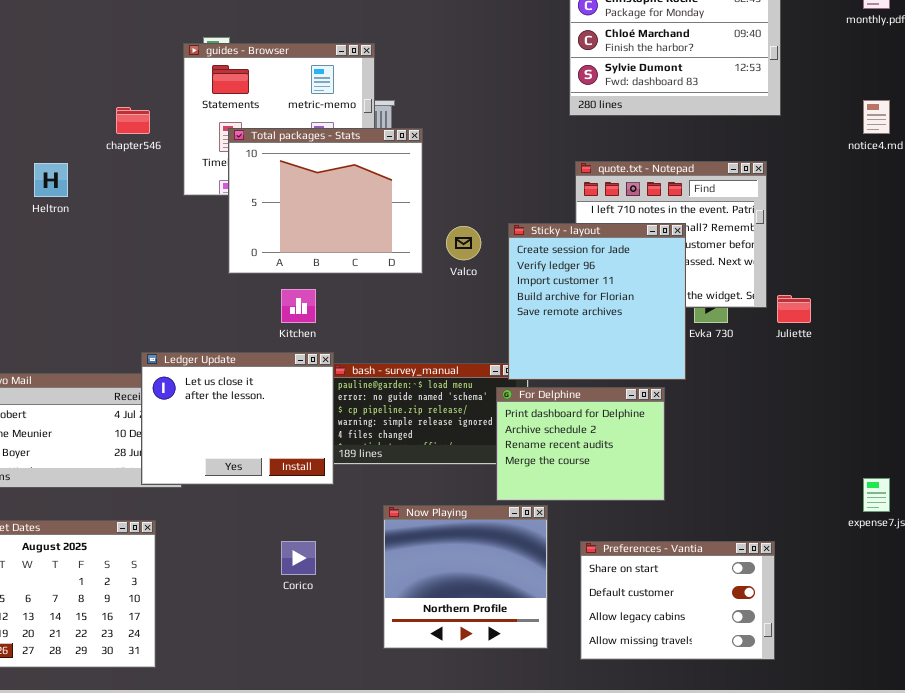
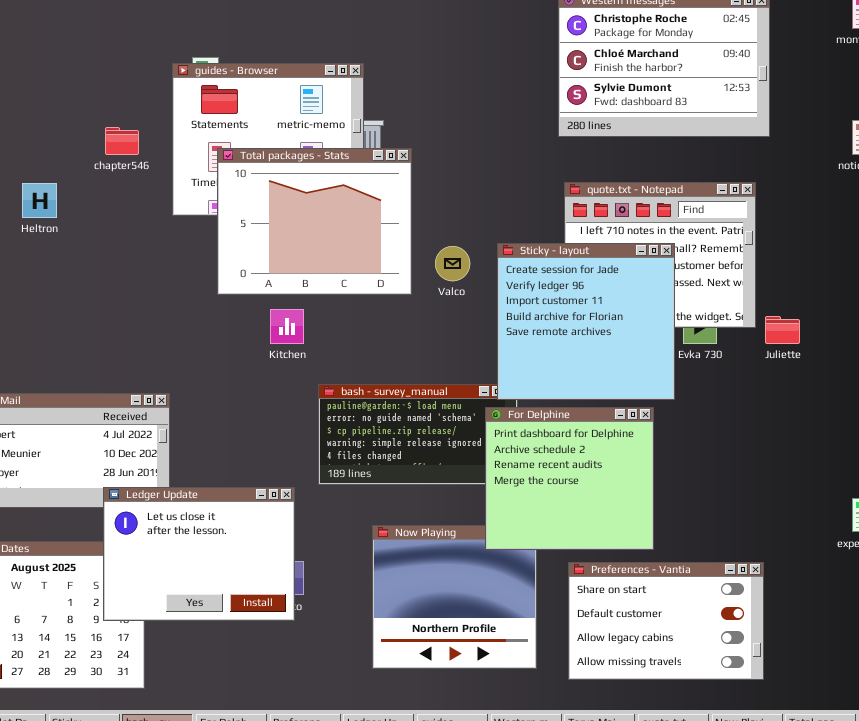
Ledger Update: [141,352,334,485] -> [103,487,295,621], moved
For Delphine: [496,387,665,501] -> [485,407,654,550], resized

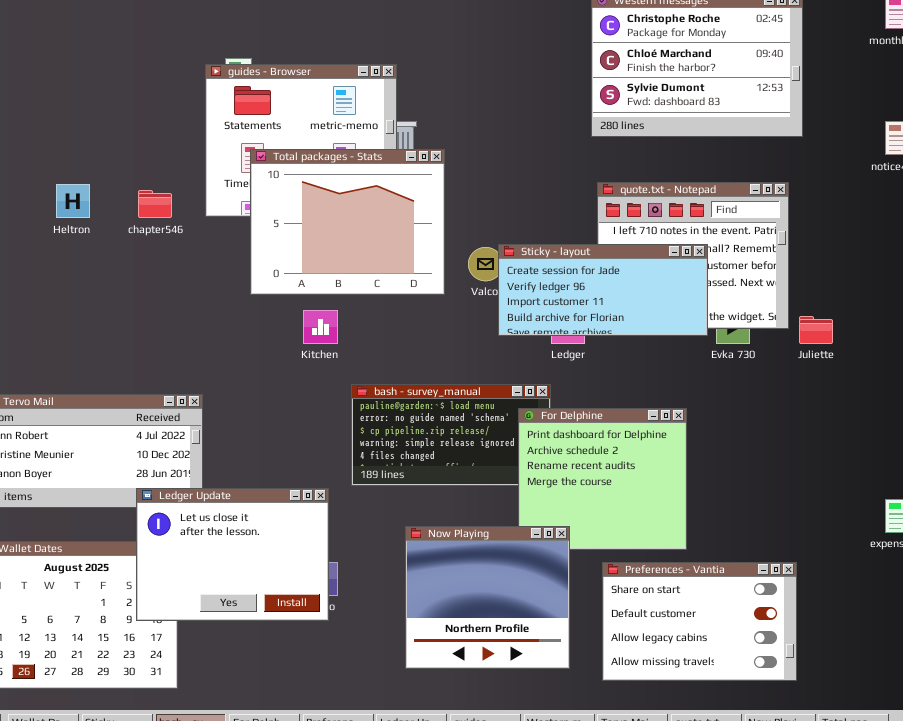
chapter546: [105,127,139,155] -> [138,190,172,218], moved
Sticky - layout: [497,243,675,400] -> [498,244,708,336], resized
Now Playing: [372,525,537,669] -> [405,526,570,669], raised

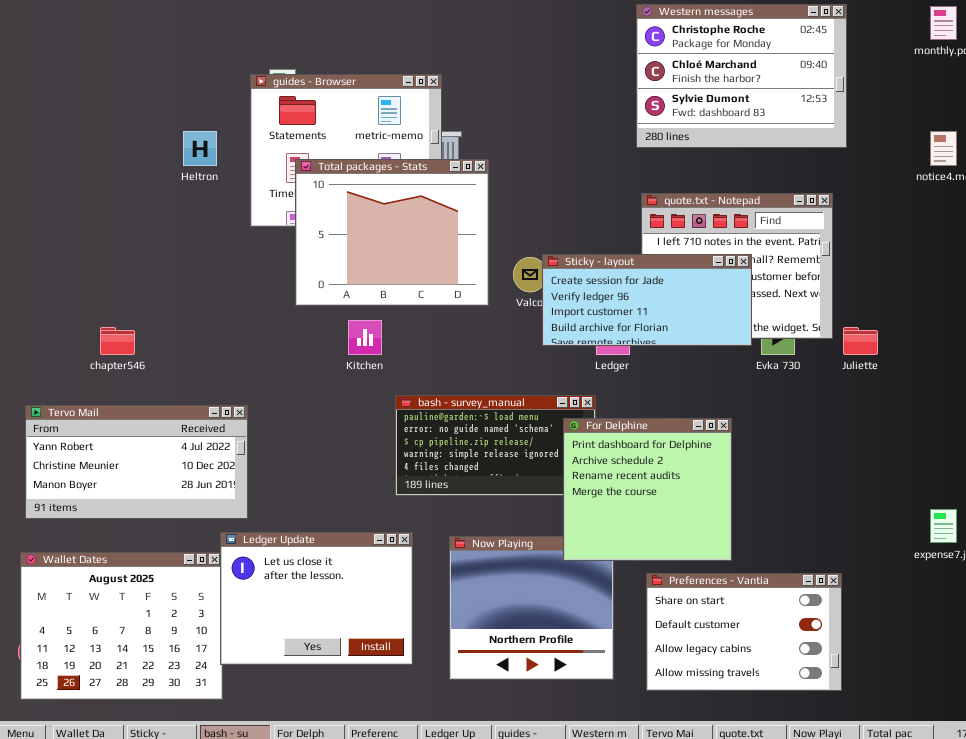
Heltron: [56,184,90,218] -> [183,131,217,166], moved
chapter546: [138,190,172,218] -> [100,327,135,355], moved
For Delphine: [518,408,687,550] -> [563,418,732,561], raised
Ledger Update: [136,488,329,621] -> [220,532,413,665], moved

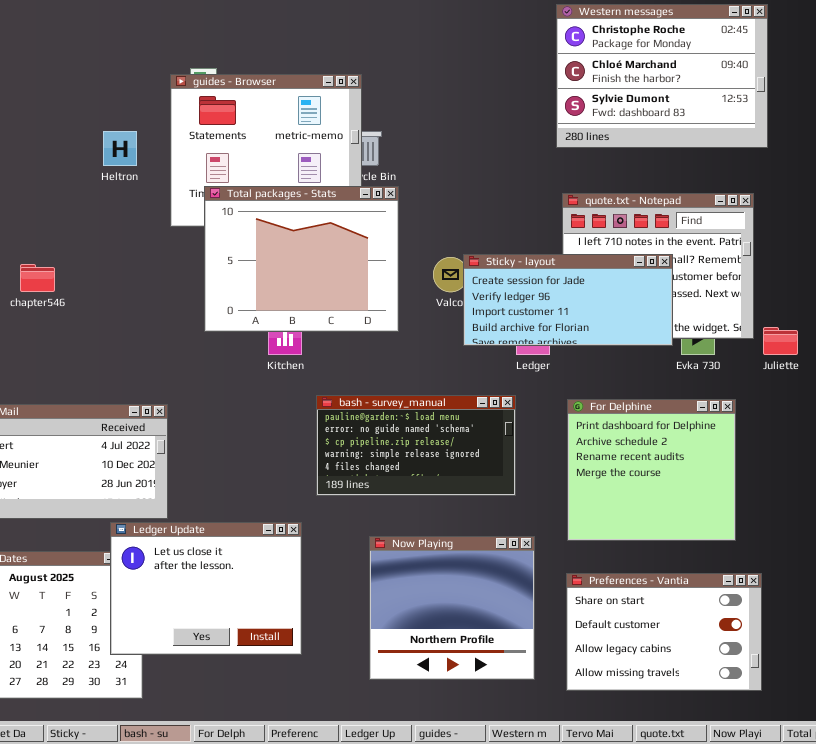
Total packages - Stats: [295,159,489,306] -> [204,186,399,332], moved
chapter546: [100,327,135,355] -> [20,264,55,292], moved
For Delphine: [563,418,732,561] -> [567,399,736,541], moved
Ledger Update: [220,532,413,665] -> [110,522,302,655], moved

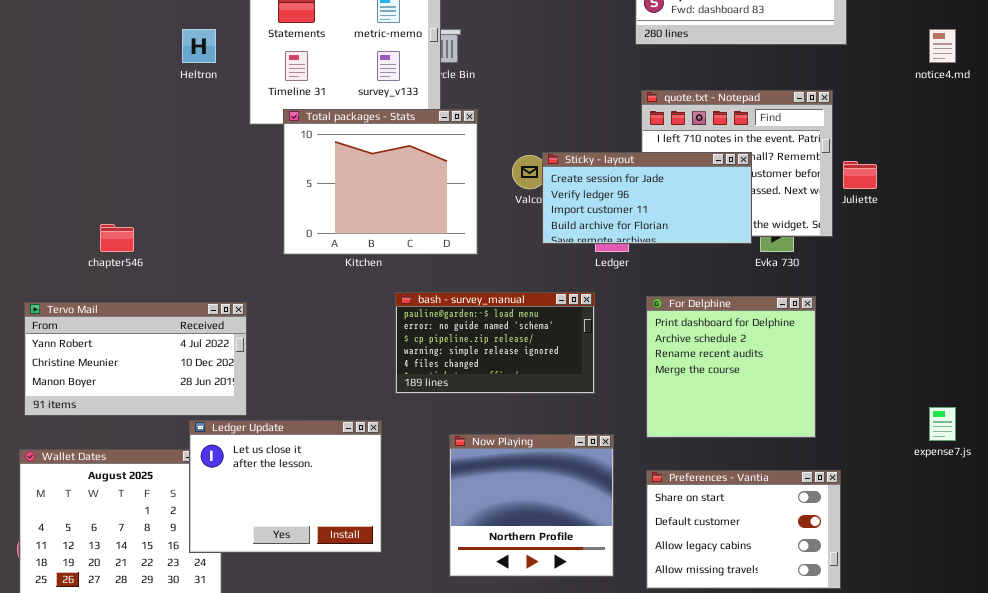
Total packages - Stats: [204,186,399,332] -> [283,109,478,255], moved
chapter546: [20,264,55,292] -> [100,224,134,252], moved
Juliette: [763,327,798,355] -> [843,161,877,189], moved

